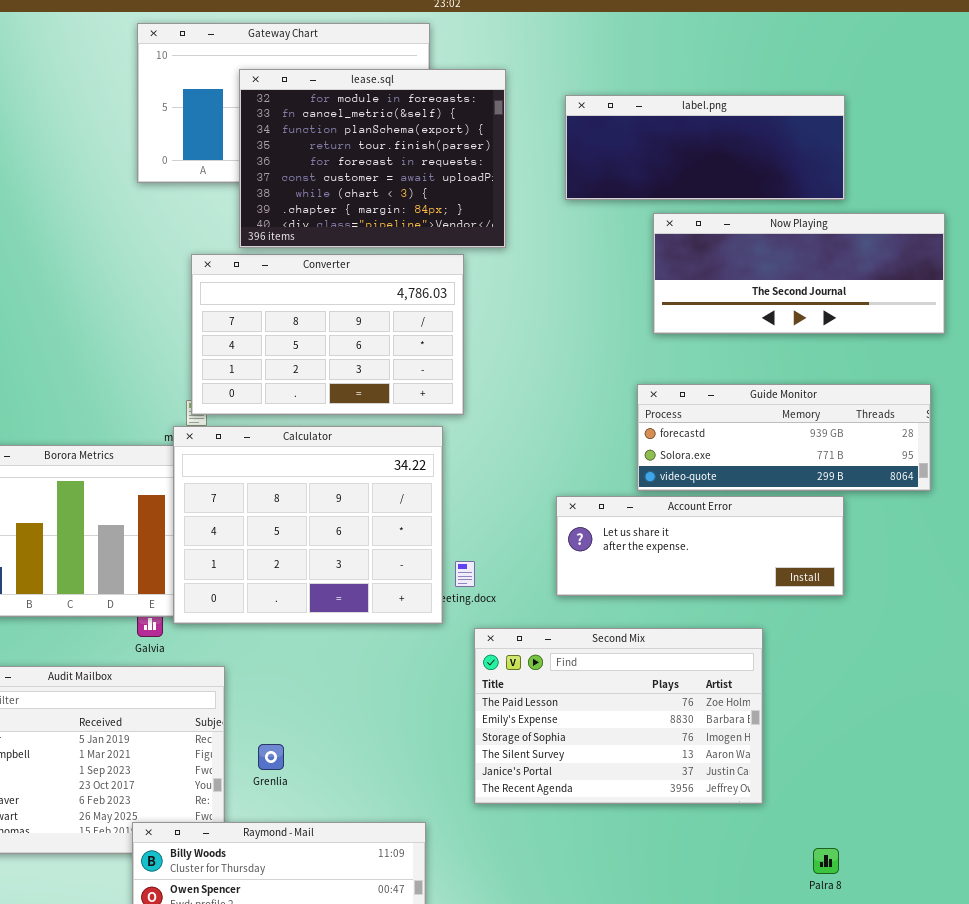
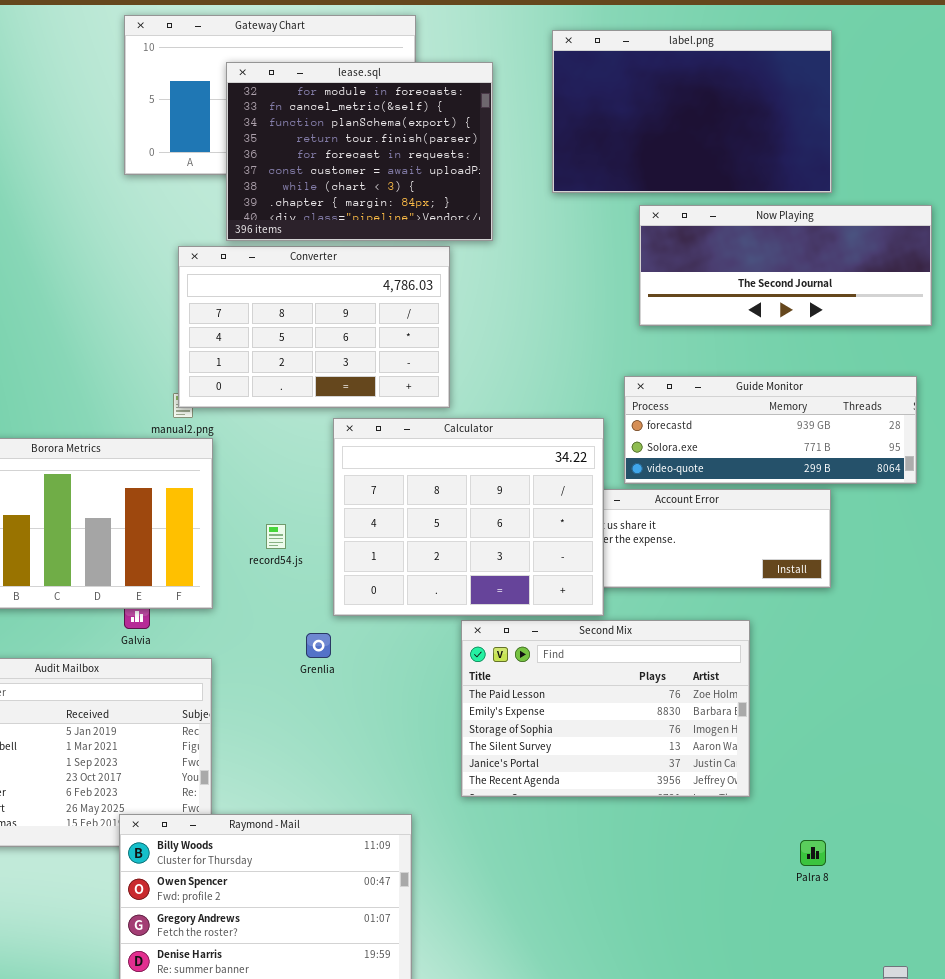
label.png: [565,95,845,200] -> [552,30,832,193], resized
Calculator: [173,426,443,624] -> [333,418,604,616], moved
Grenlia: [258,744,284,770] -> [306,633,331,658], moved

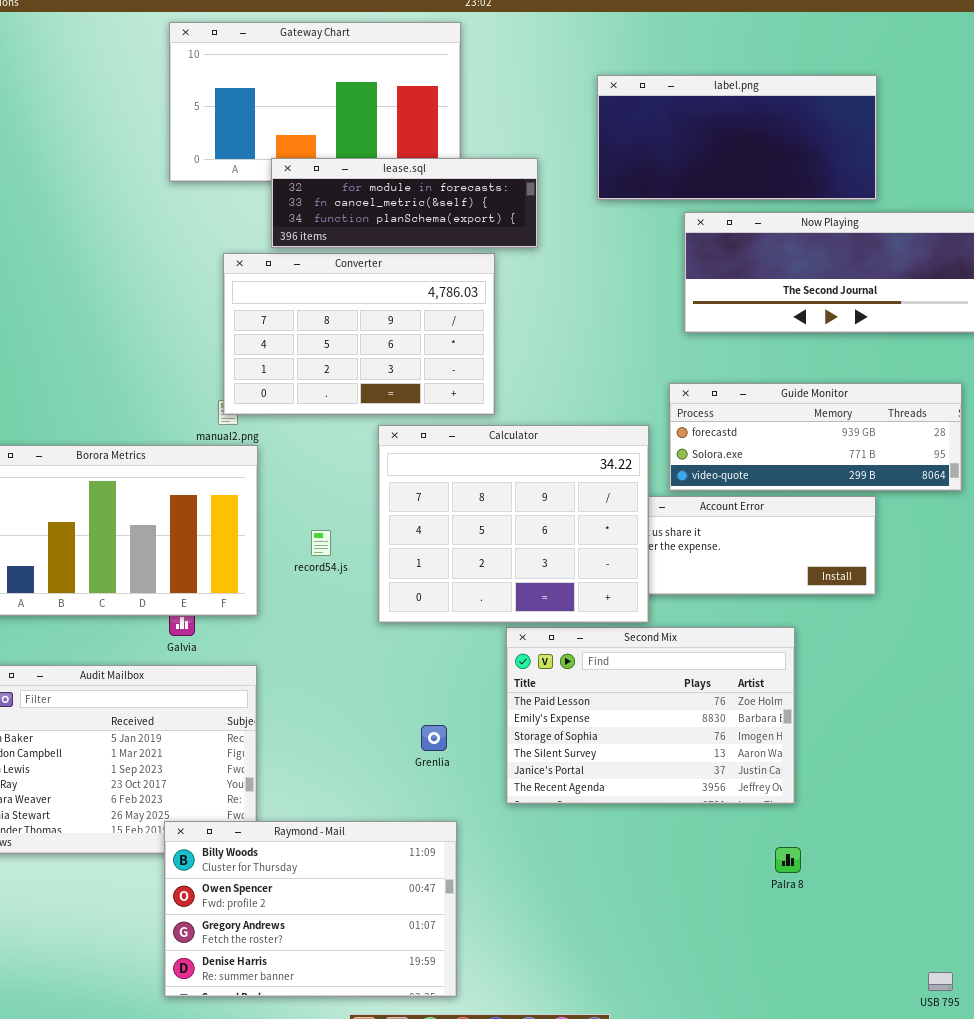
label.png: [552,30,832,193] -> [597,75,877,200], resized
lease.sql: [226,62,493,241] -> [271,158,538,248], resized
Grenlia: [306,633,331,658] -> [421,725,447,751], moved
Palra 8: [800,840,826,866] -> [775,847,801,873], moved

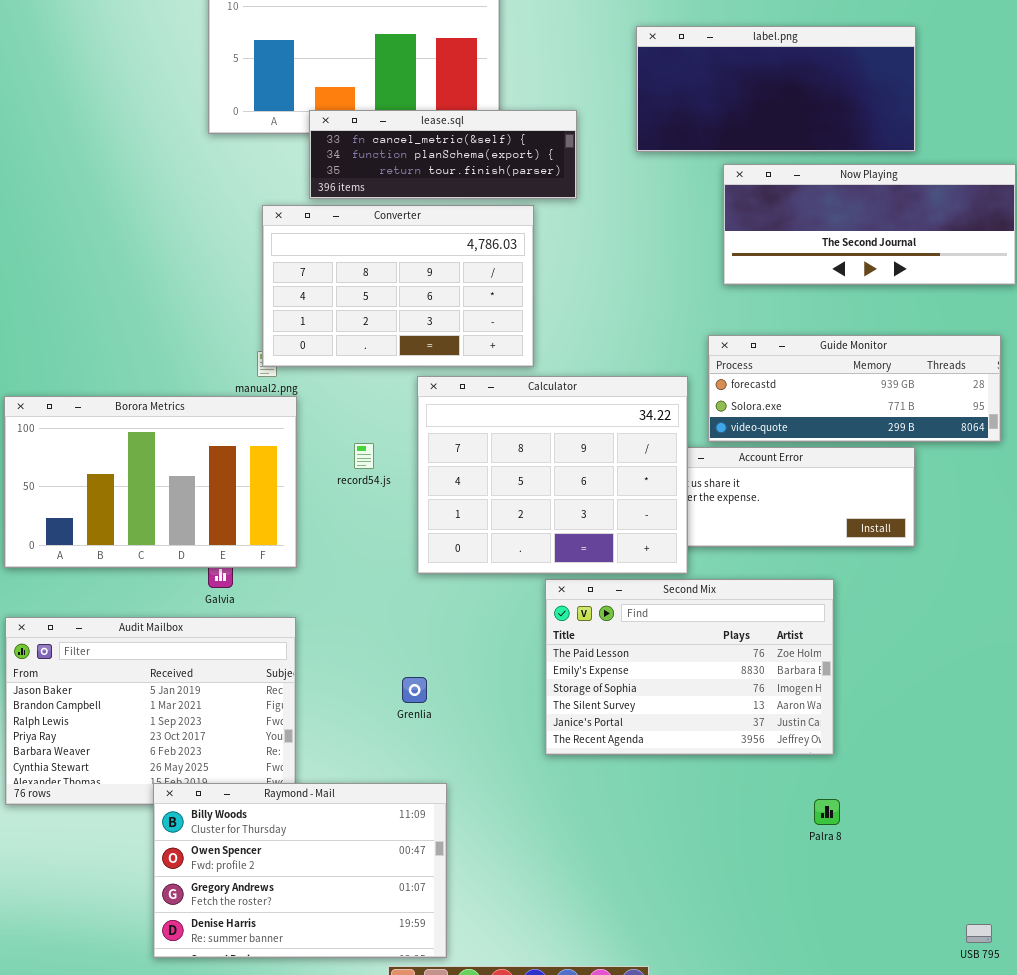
lease.sql: [271,158,538,248] -> [309,110,577,199], scrolled down 1 row
record54.js: [311,530,331,556] -> [354,443,374,469], moved
Grenlia: [421,725,447,751] -> [402,677,427,703], moved
Raymond - Mail: [164,821,457,997] -> [153,783,447,958], moved

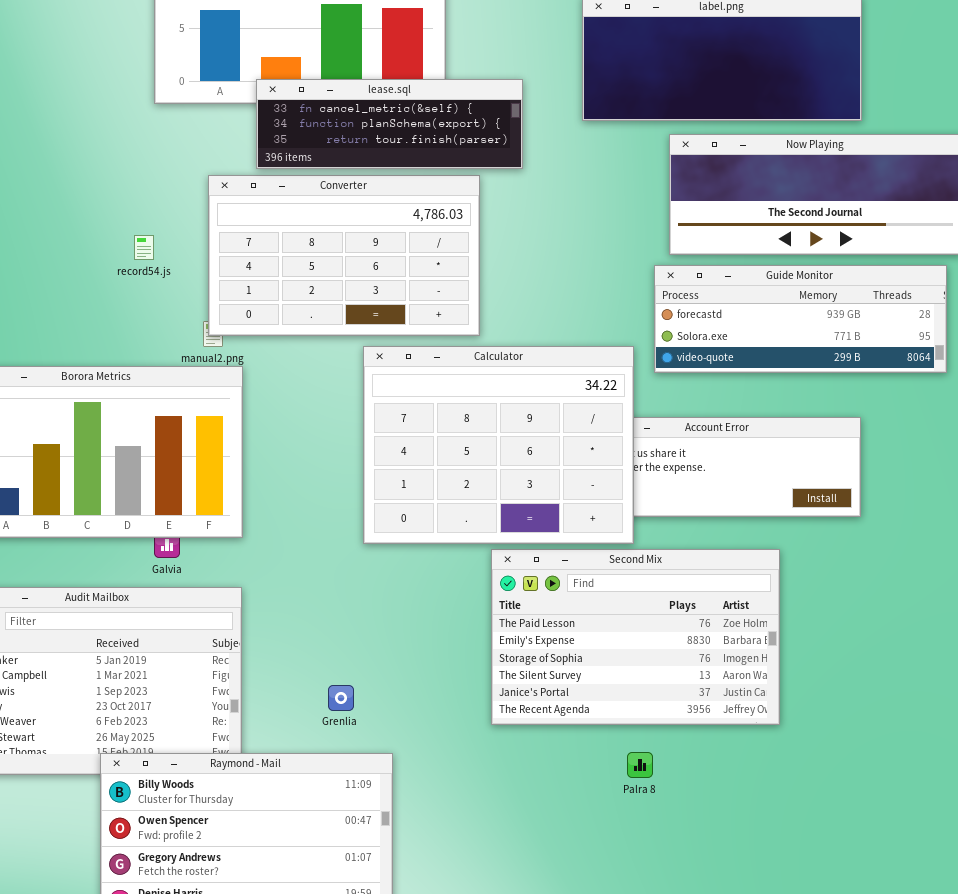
Guide Monitor: [708,335,1001,442] -> [654,265,947,373], moved
record54.js: [354,443,374,469] -> [134,235,154,260], moved
Grenlia: [402,677,427,703] -> [328,685,354,711], moved
Palra 8: [814,799,840,825] -> [627,752,653,778], moved

